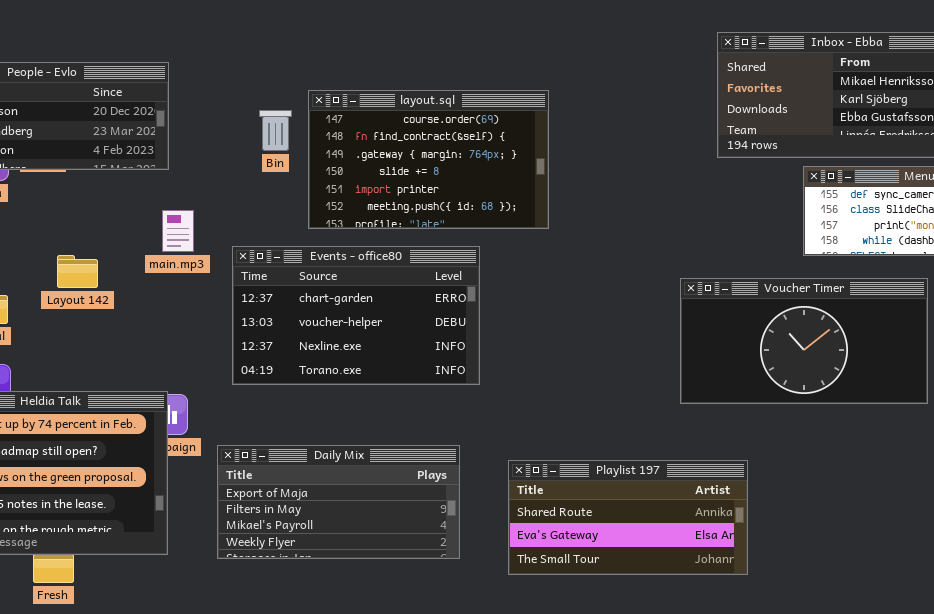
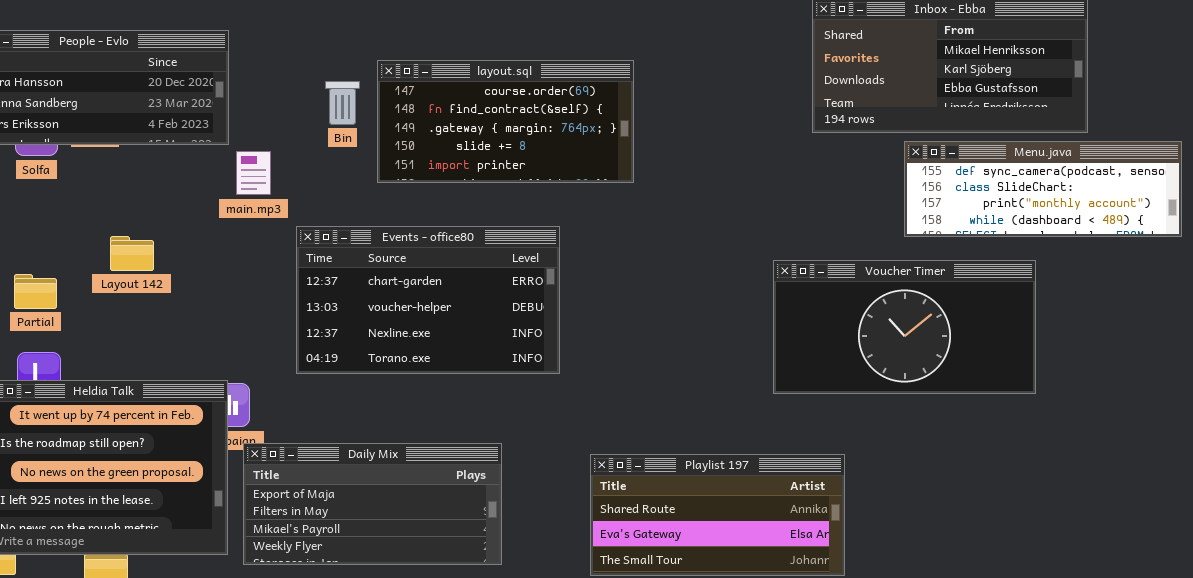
layout.sql: [308,90,549,229] -> [377,60,634,183], resized
main.mp3: [162,210,194,252] -> [236,151,271,195], moved
Daily Mix: [217,445,460,559] -> [243,443,502,565], moved

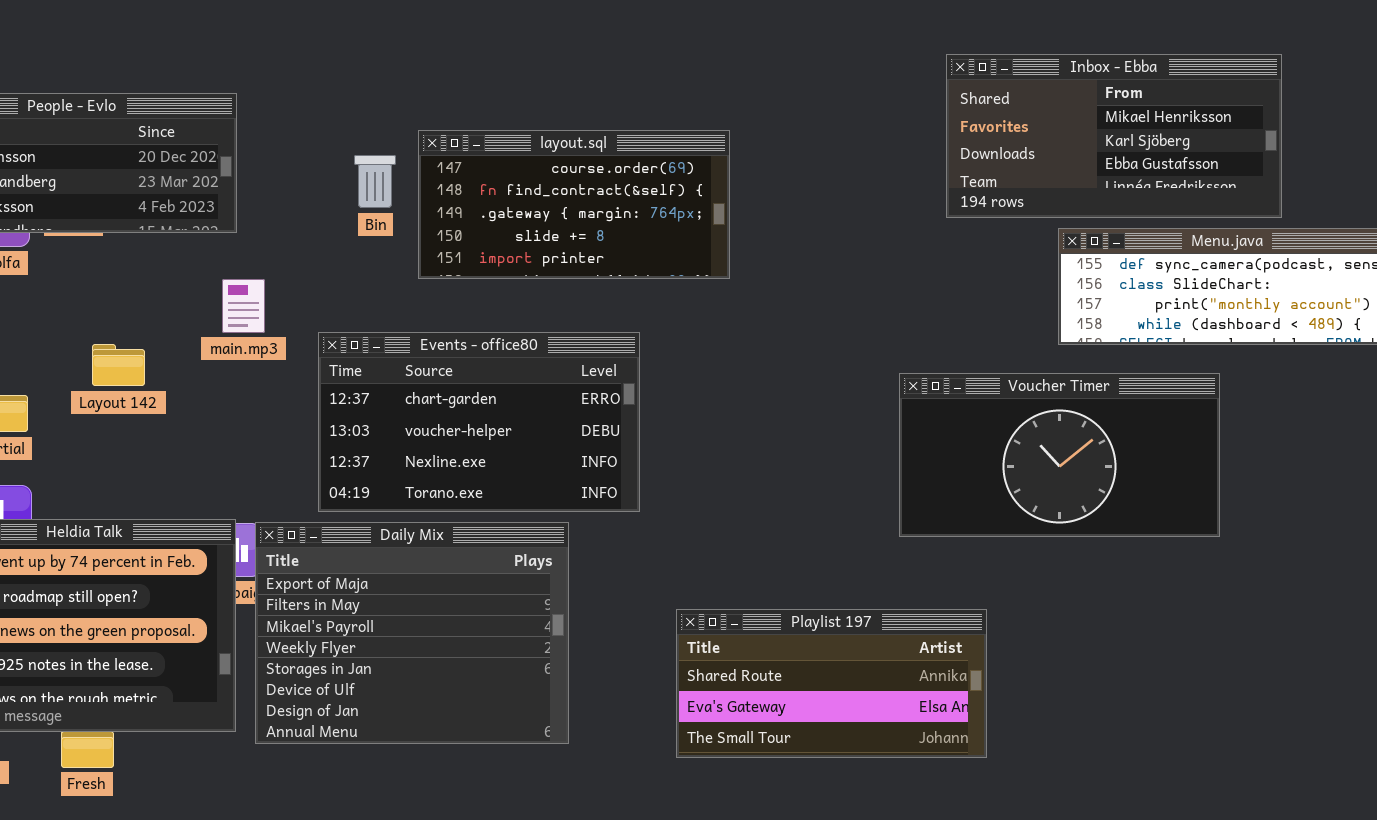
main.mp3: [236,151,271,195] -> [222,279,265,333], moved
Daily Mix: [243,443,502,565] -> [255,522,569,744], resized

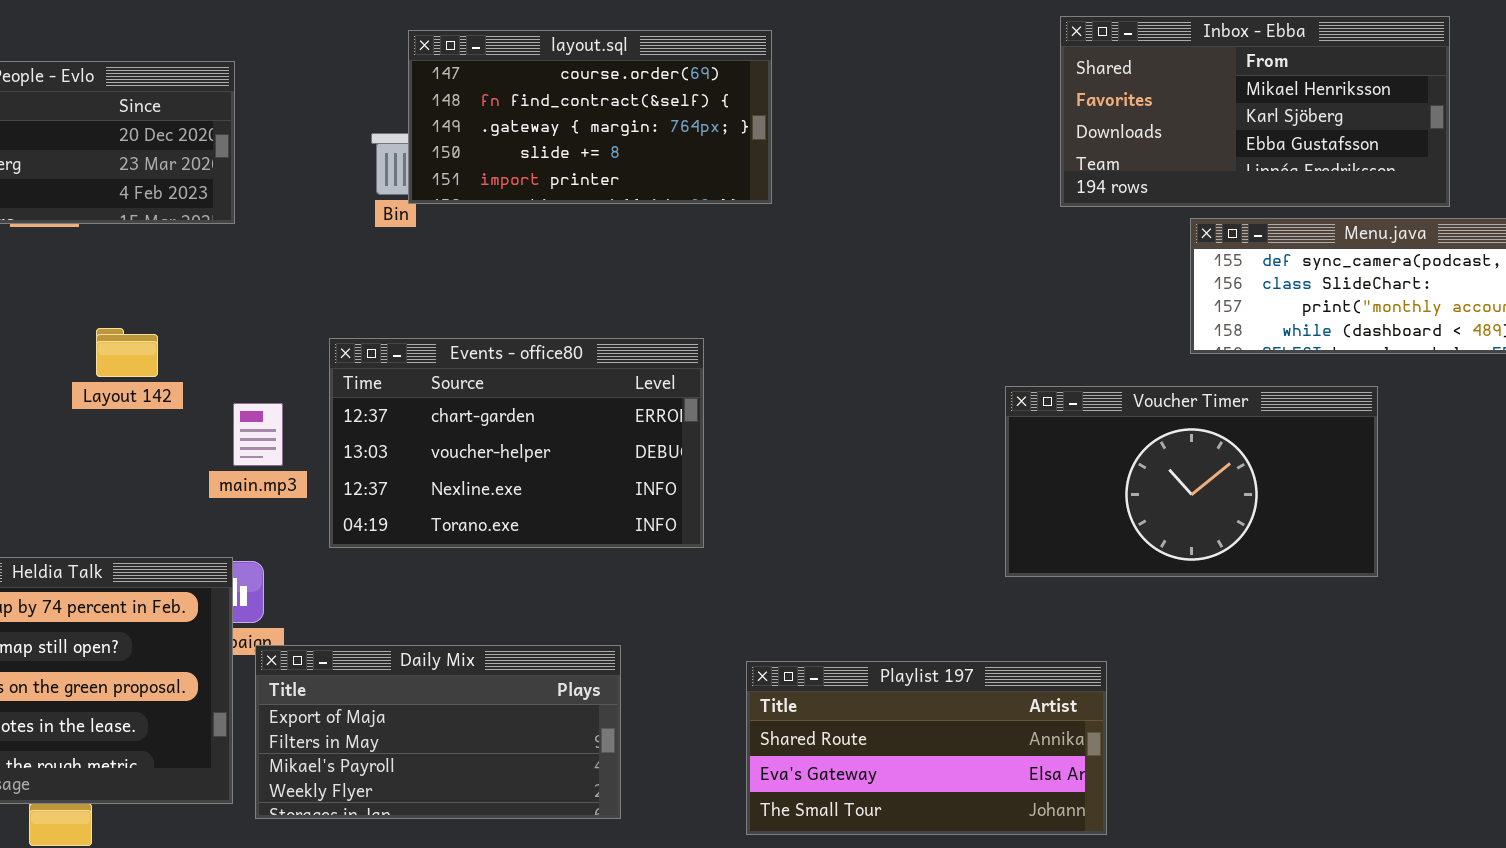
layout.sql: [418,130,730,279] -> [408,30,772,204], moved
main.mp3: [222,279,265,333] -> [233,403,283,466], moved
Layout 142: [92,344,145,386] -> [96,328,158,377], moved
Daily Mix: [255,522,569,744] -> [255,645,621,819], resized

